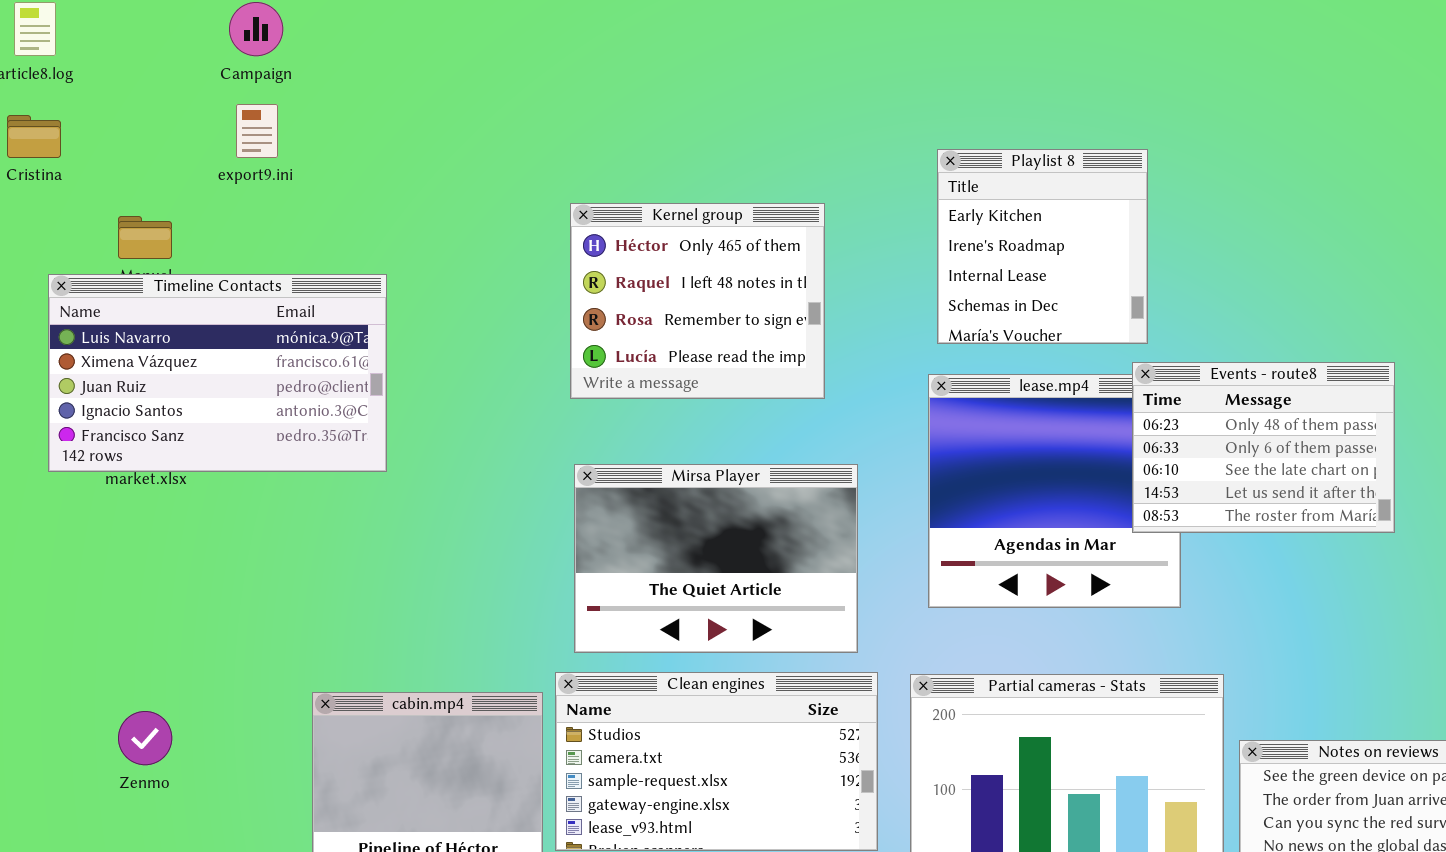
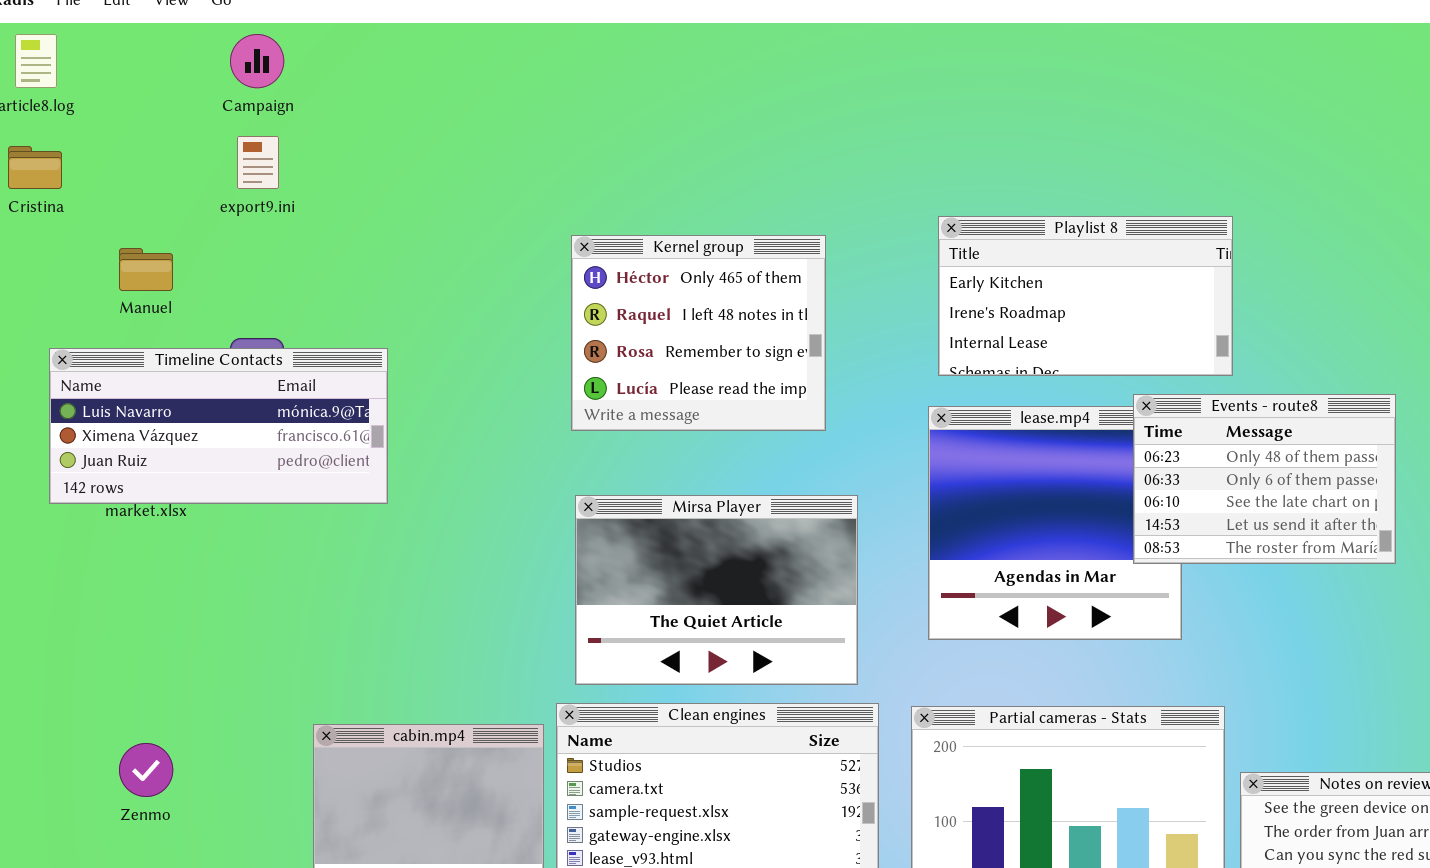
Playlist 8: [937,149,1148,344] -> [938,216,1233,376], resized
Timeline Contacts: [48,274,387,472] -> [49,348,388,504], resized

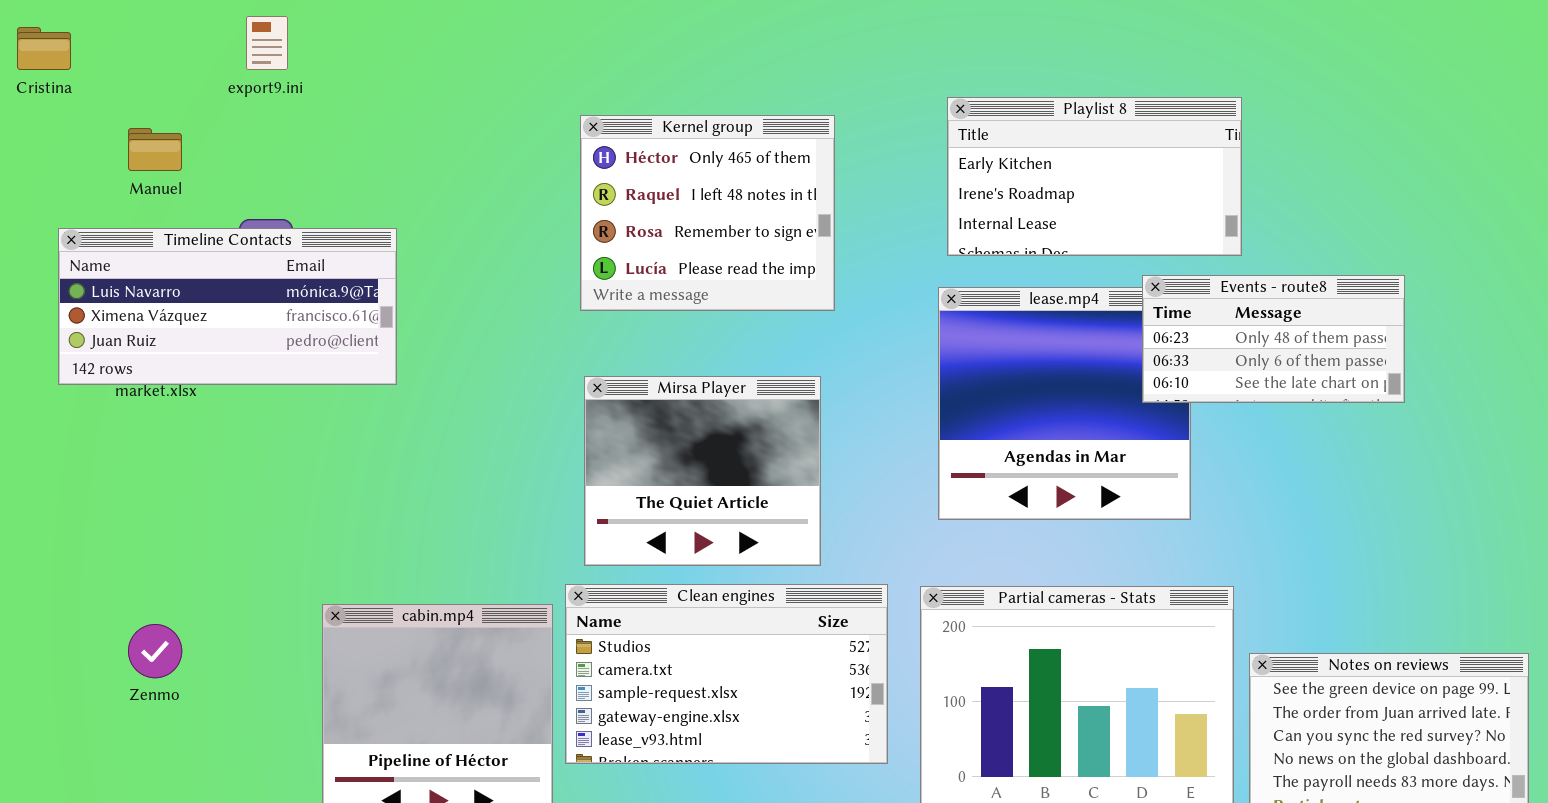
Events - route8: [1133,394,1396,564] -> [1142,275,1405,403], resized
Mirsa Player: [575,495,858,685] -> [584,376,821,566], resized

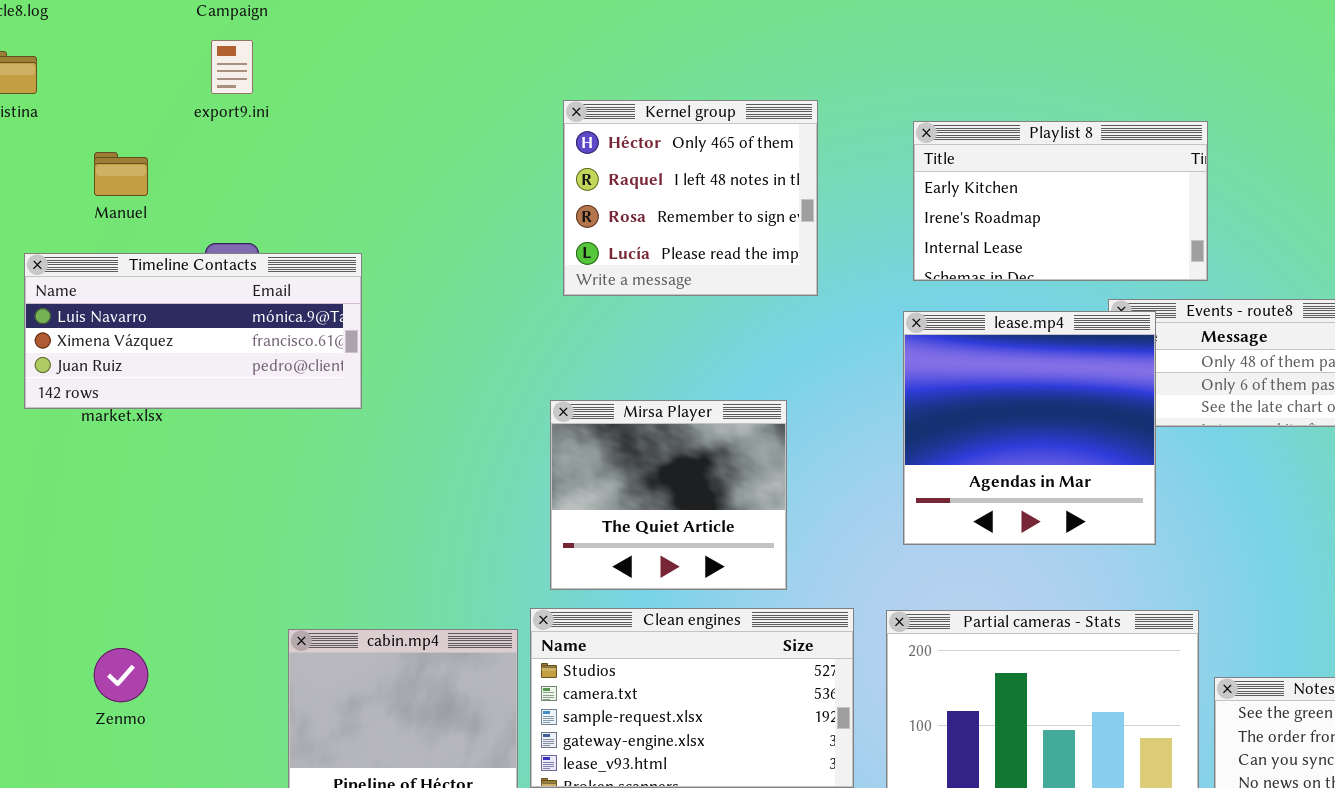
Kernel group: [580,115,835,311] -> [563,100,818,296], moved
lease.mp4: [938,287,1191,520] -> [903,311,1156,545], raised

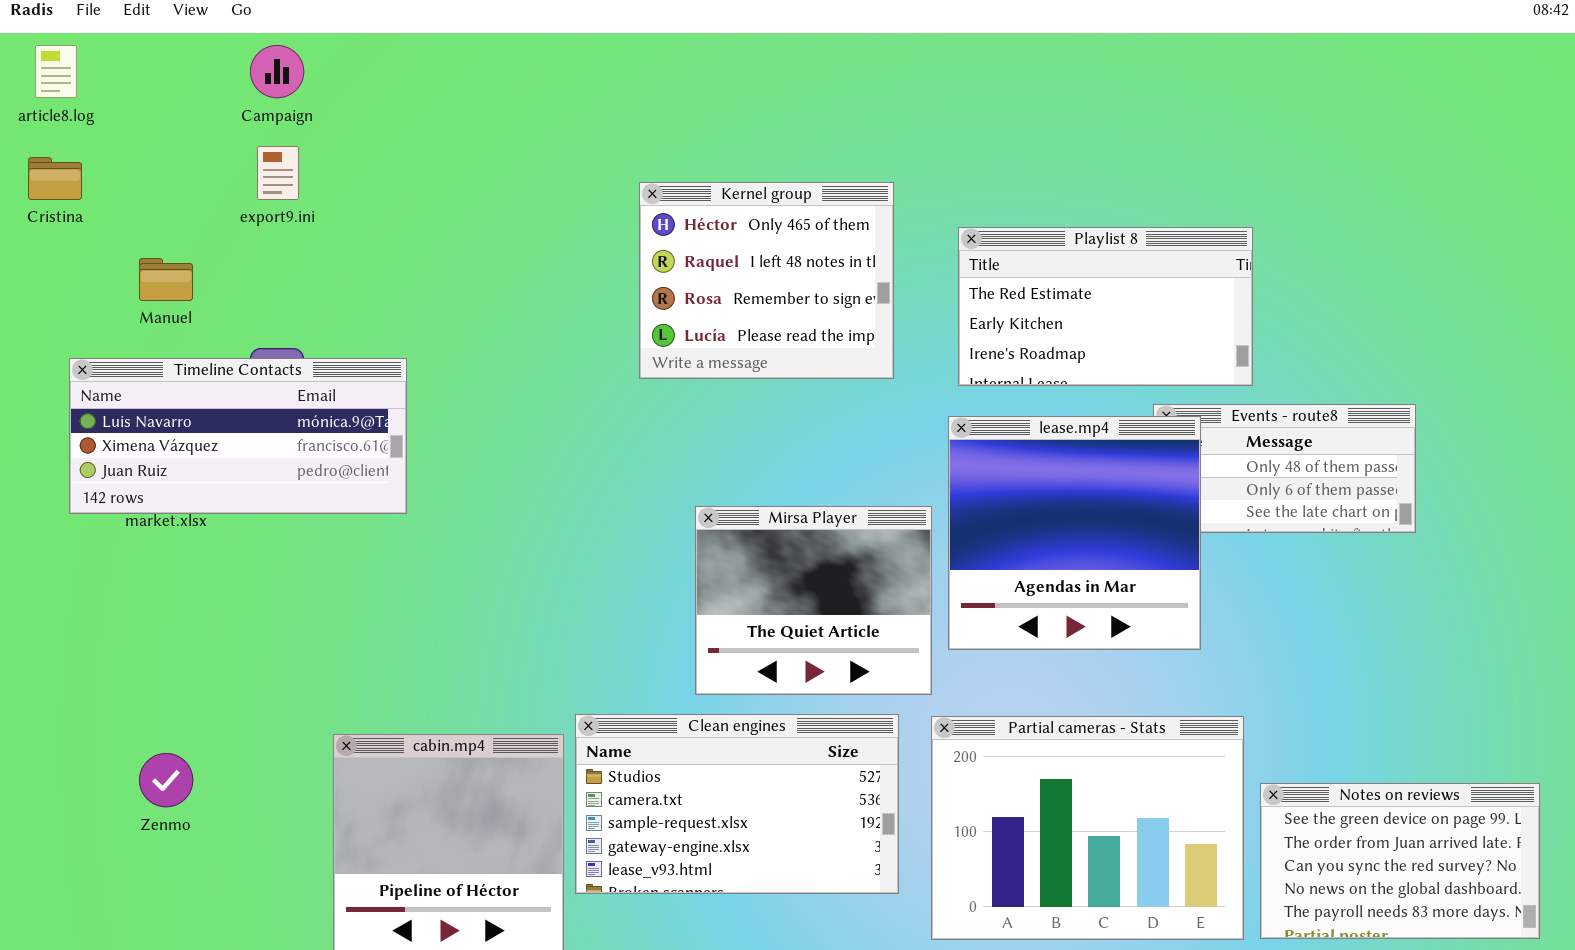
Kernel group: [563,100,818,296] -> [639,182,894,379], moved
Playlist 8: [913,121,1208,281] -> [958,227,1253,386], scrolled up 1 row
Mirsa Player: [550,400,787,590] -> [695,506,932,695], moved

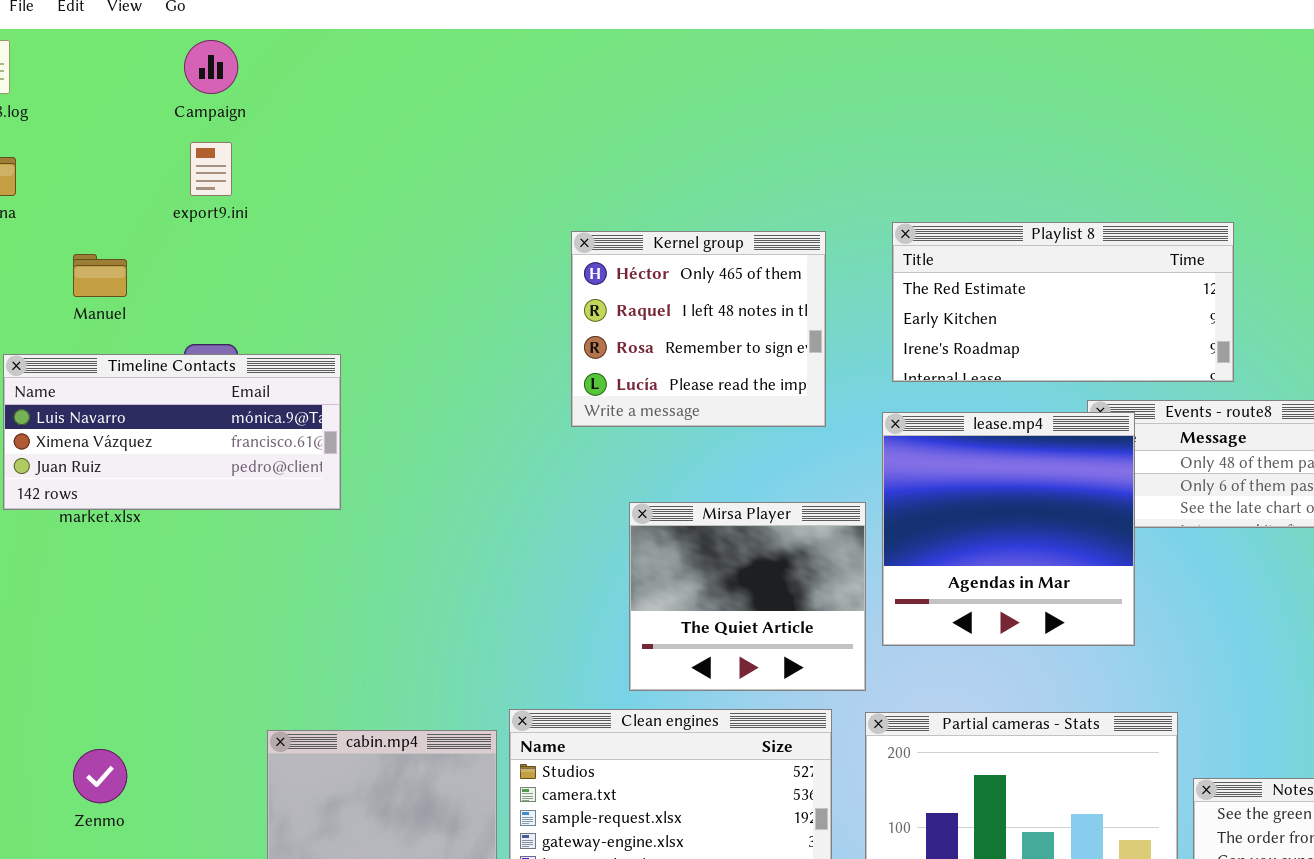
Kernel group: [639,182,894,379] -> [571,231,826,427], moved
Playlist 8: [958,227,1253,386] -> [892,222,1234,382], resized

